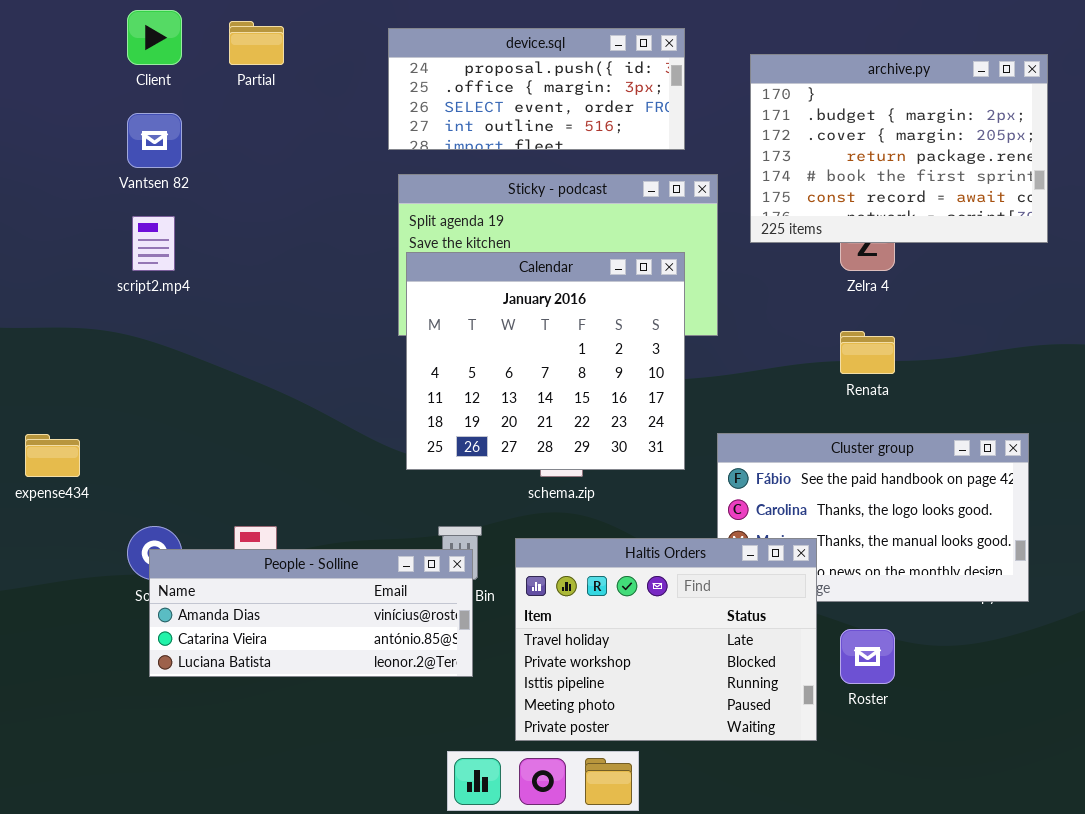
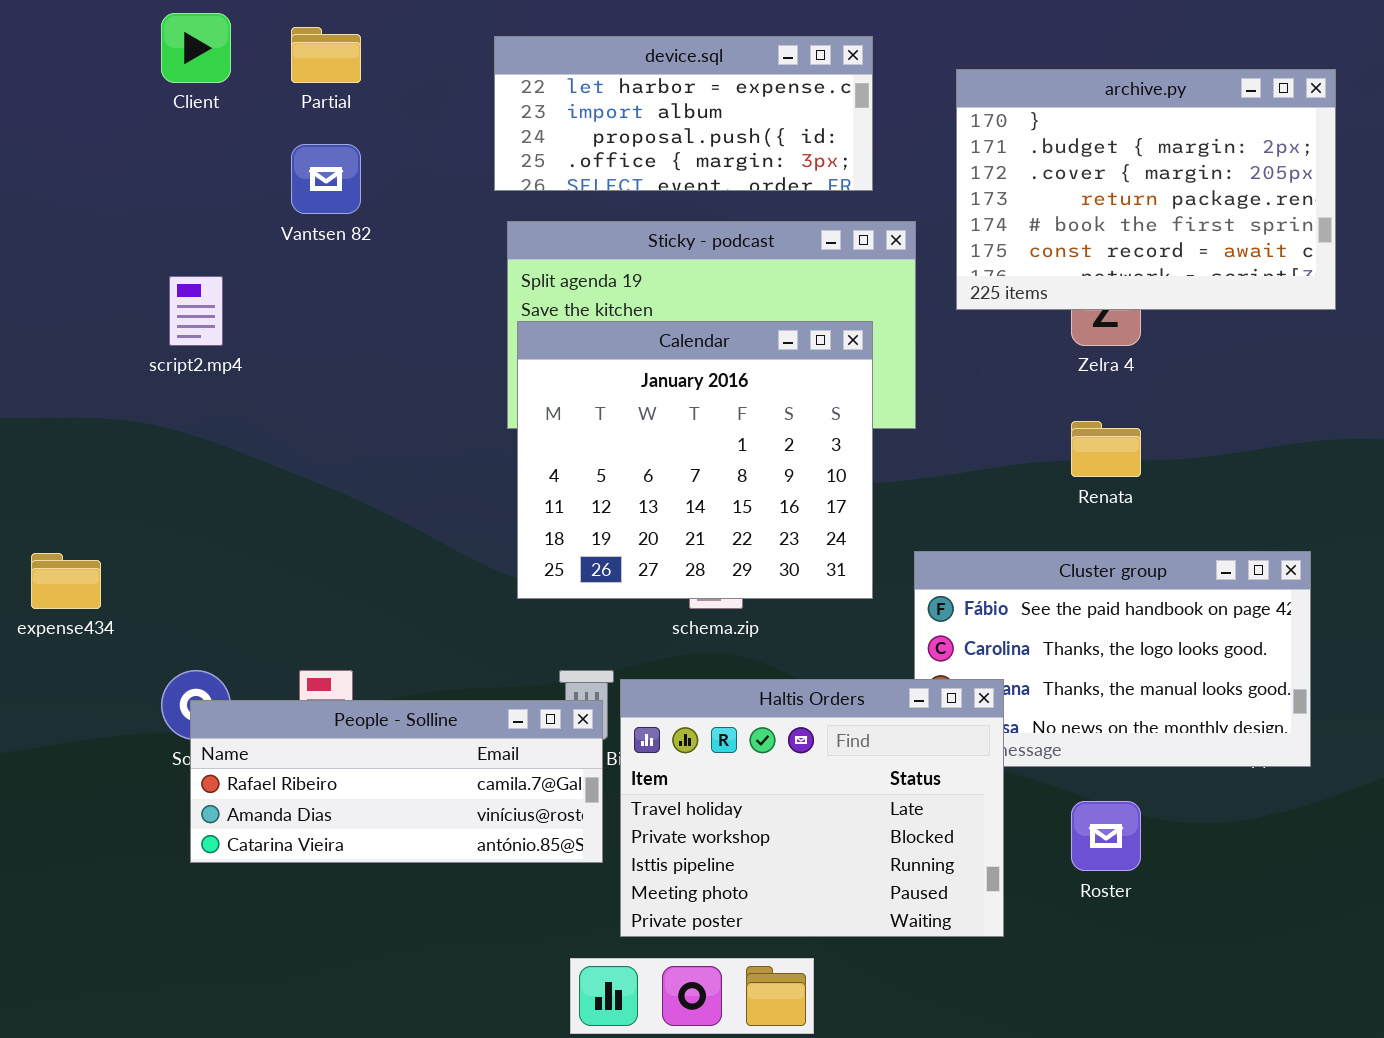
device.sql: [388,28,685,150] -> [494,36,873,191], scrolled up 2 rows
Vantsen 82: [127,113,182,168] -> [291,144,361,214], moved
Haltis Orders: [515,538,817,741] -> [620,679,1004,937], moved
People - Solline: [149,549,473,677] -> [190,700,603,863], scrolled up 1 row

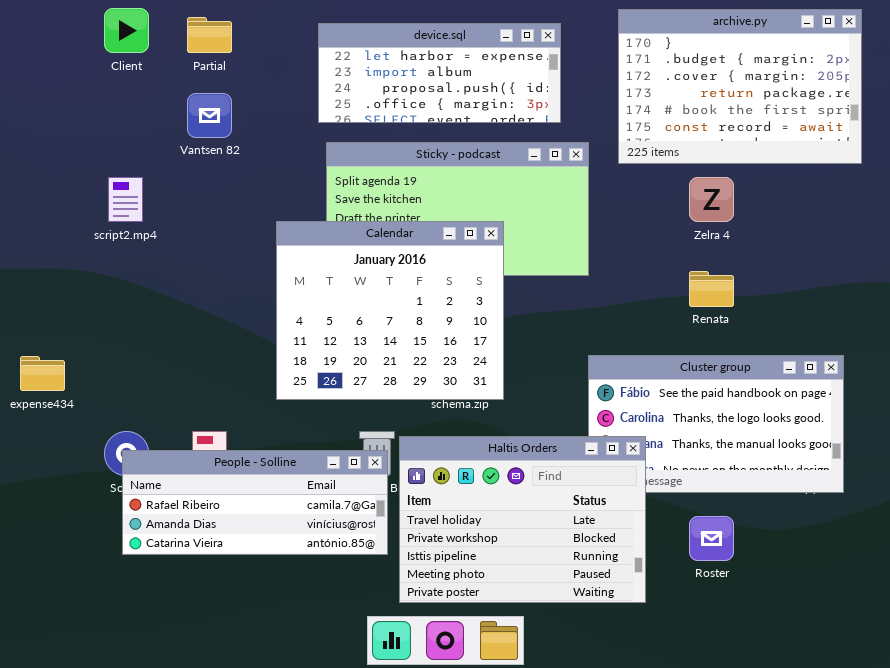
archive.py: [956,69,1336,310] -> [618,9,862,164], moved
Calendar: [517,321,873,599] -> [276,221,504,400], moved

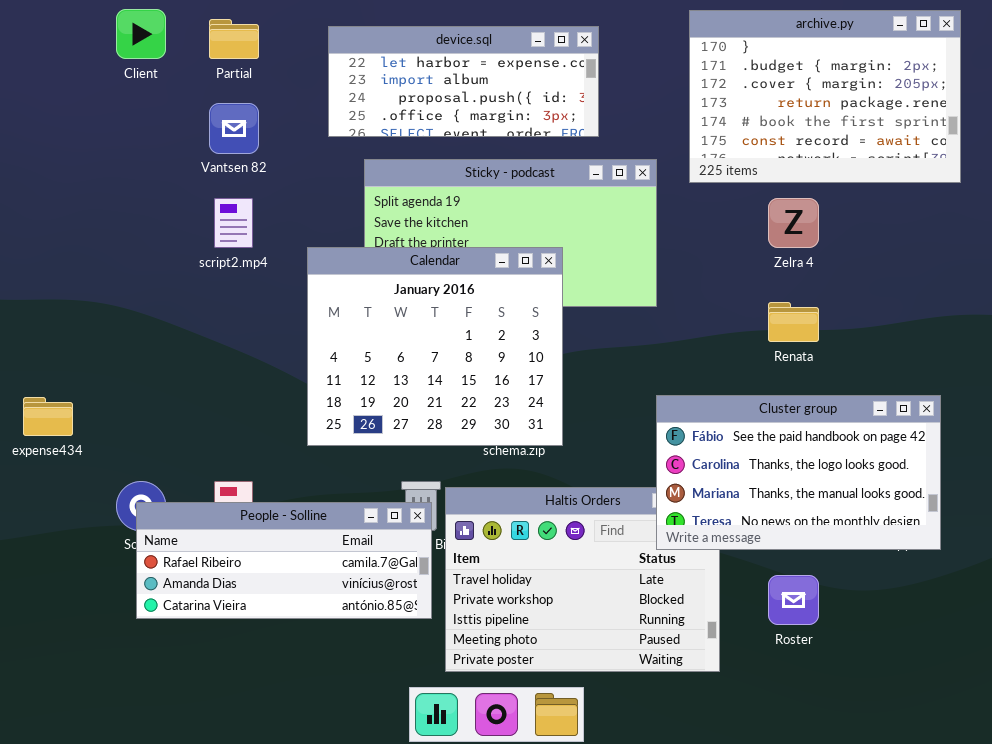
device.sql: [318,23,561,123] -> [328,26,599,137], moved
script2.mp4: [108,177,143,222] -> [214,198,253,248], moved
Cluster group: [588,355,844,493] -> [656,395,941,550], raised

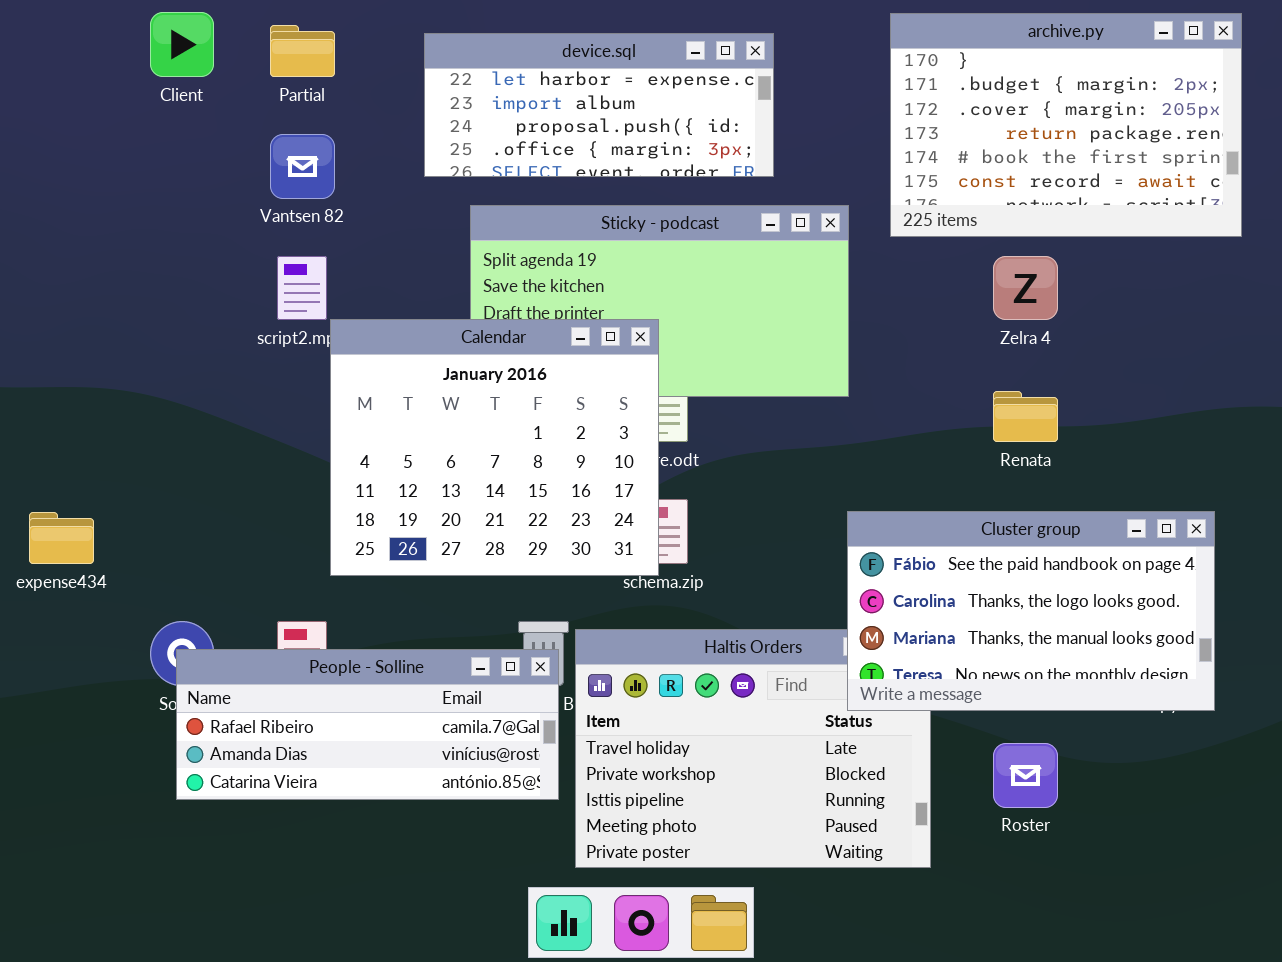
Calendar: [307,247,563,446] -> [330,319,659,576], moved

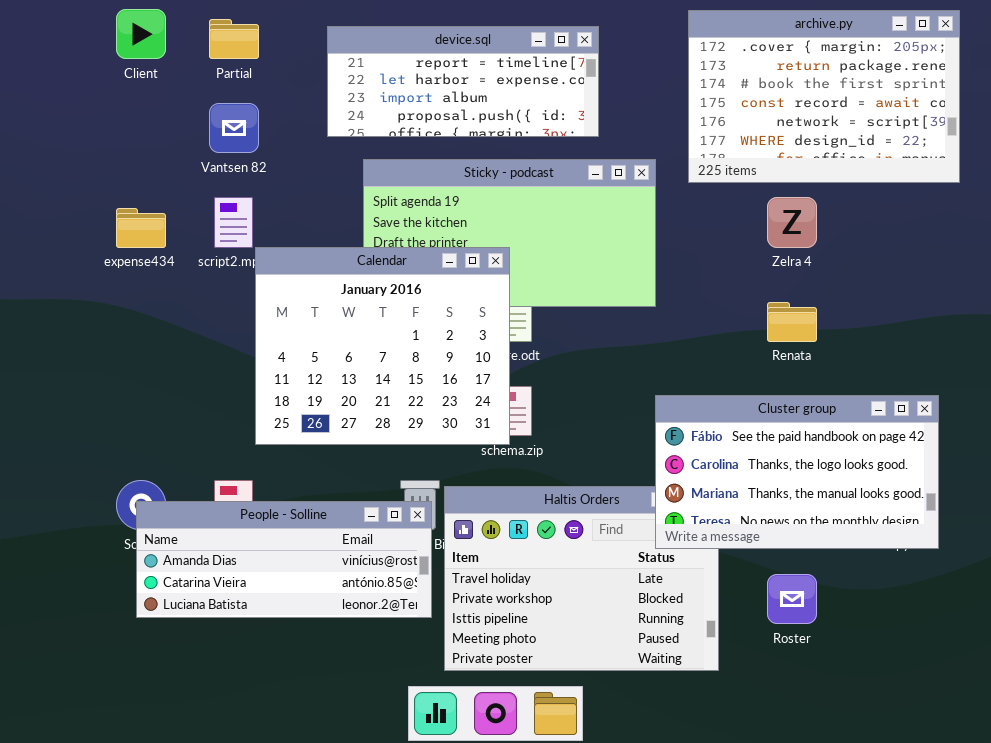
archive.py: [890,13,1242,237] -> [688,10,960,183], scrolled down 2 rows
device.sql: [424,33,774,177] -> [327,26,599,137], scrolled up 1 row
expense434: [29,512,94,564] -> [116,208,166,248], moved
People - Solline: [176,649,559,800] -> [136,501,432,618], scrolled down 1 row

